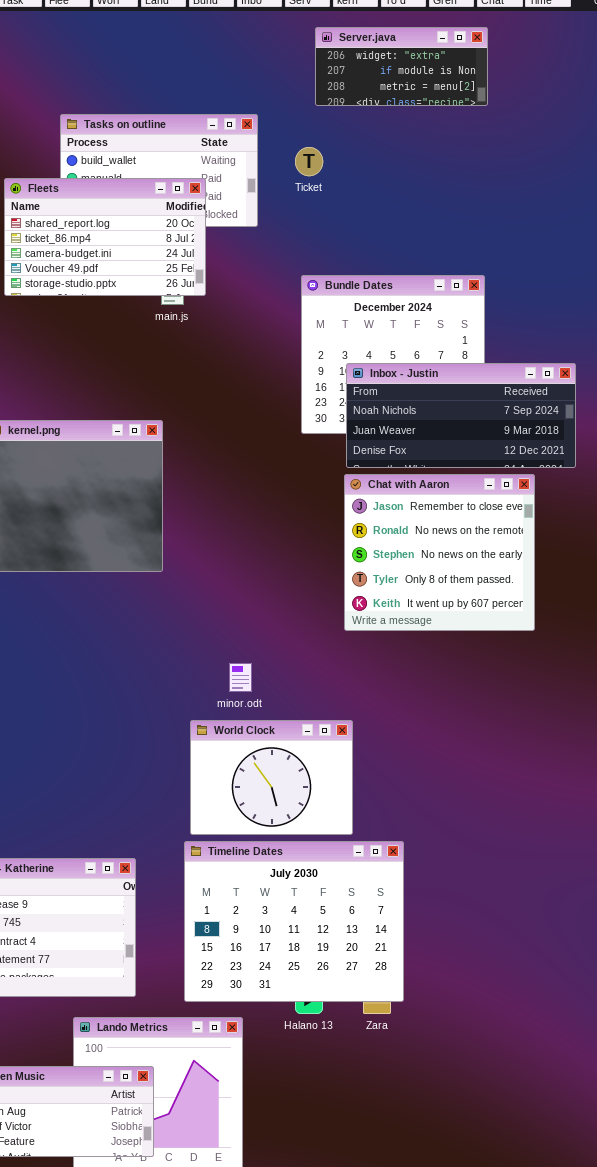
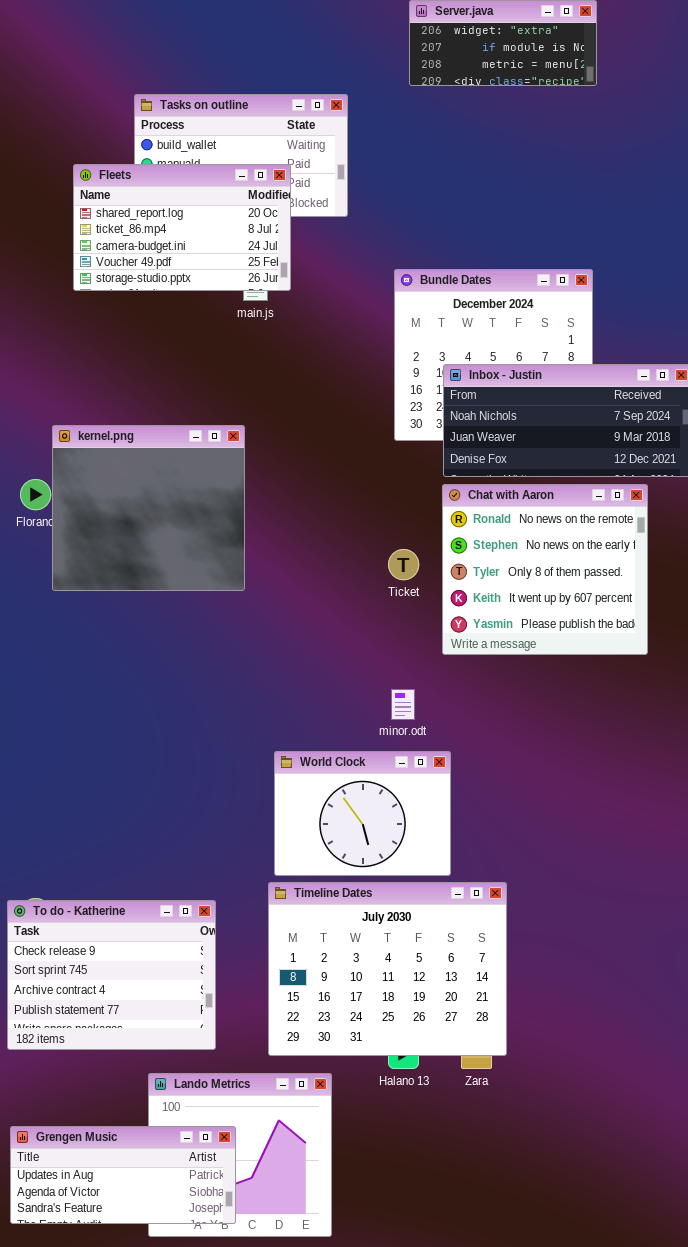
Ticket: [295,147,323,176] -> [388,549,419,580], moved
Chat with Aaron: [344,474,535,631] -> [442,484,648,655], scrolled down 1 row
minor.odt: [229,663,252,692] -> [391,689,415,720], moved

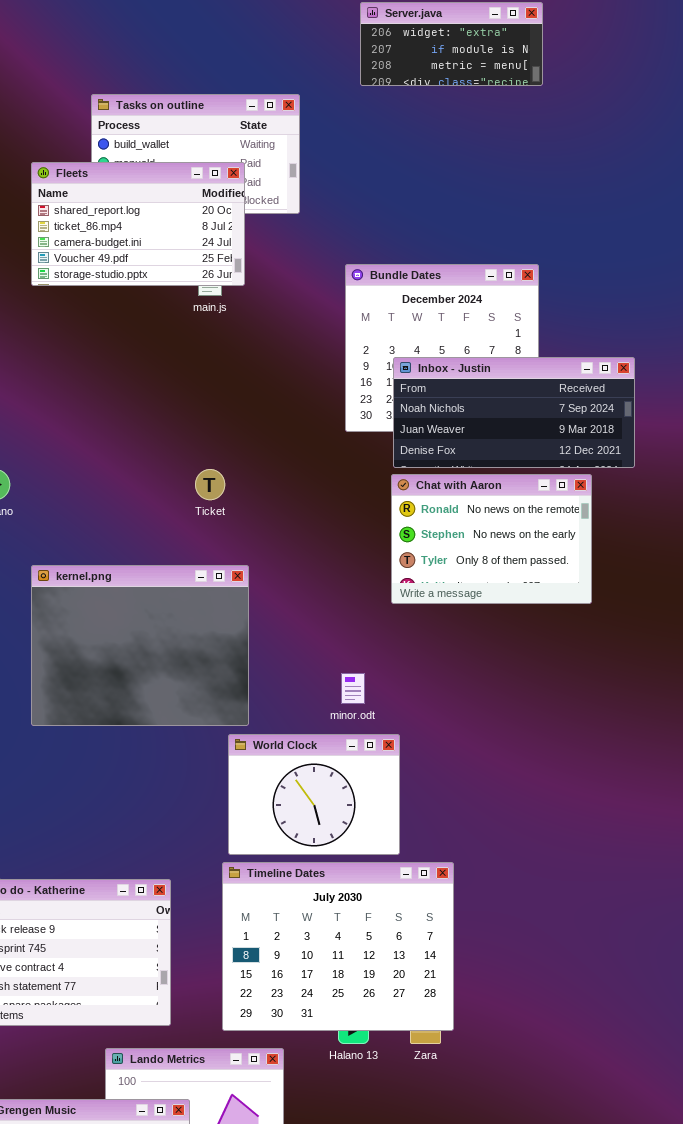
kernel.png: [52,425,245,591] -> [31,565,249,726], moved, resized
Chat with Aaron: [442,484,648,655] -> [391,474,592,604], resized
Ticket: [388,549,419,580] -> [195,469,225,500], moved

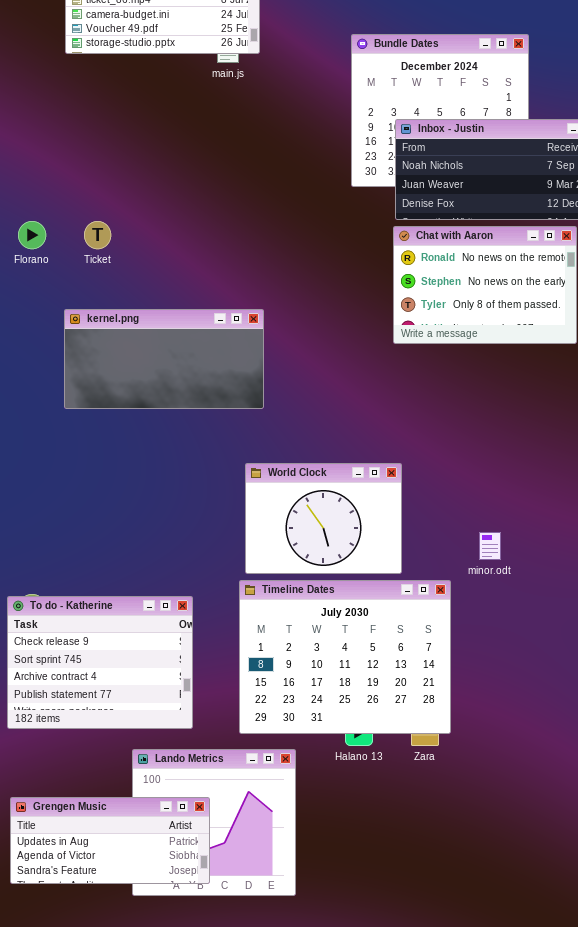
Ticket: [195,469,225,500] -> [84,221,111,249], moved
kernel.png: [31,565,249,726] -> [64,309,264,409], resized
minor.odt: [341,673,365,704] -> [479,532,501,560], moved

